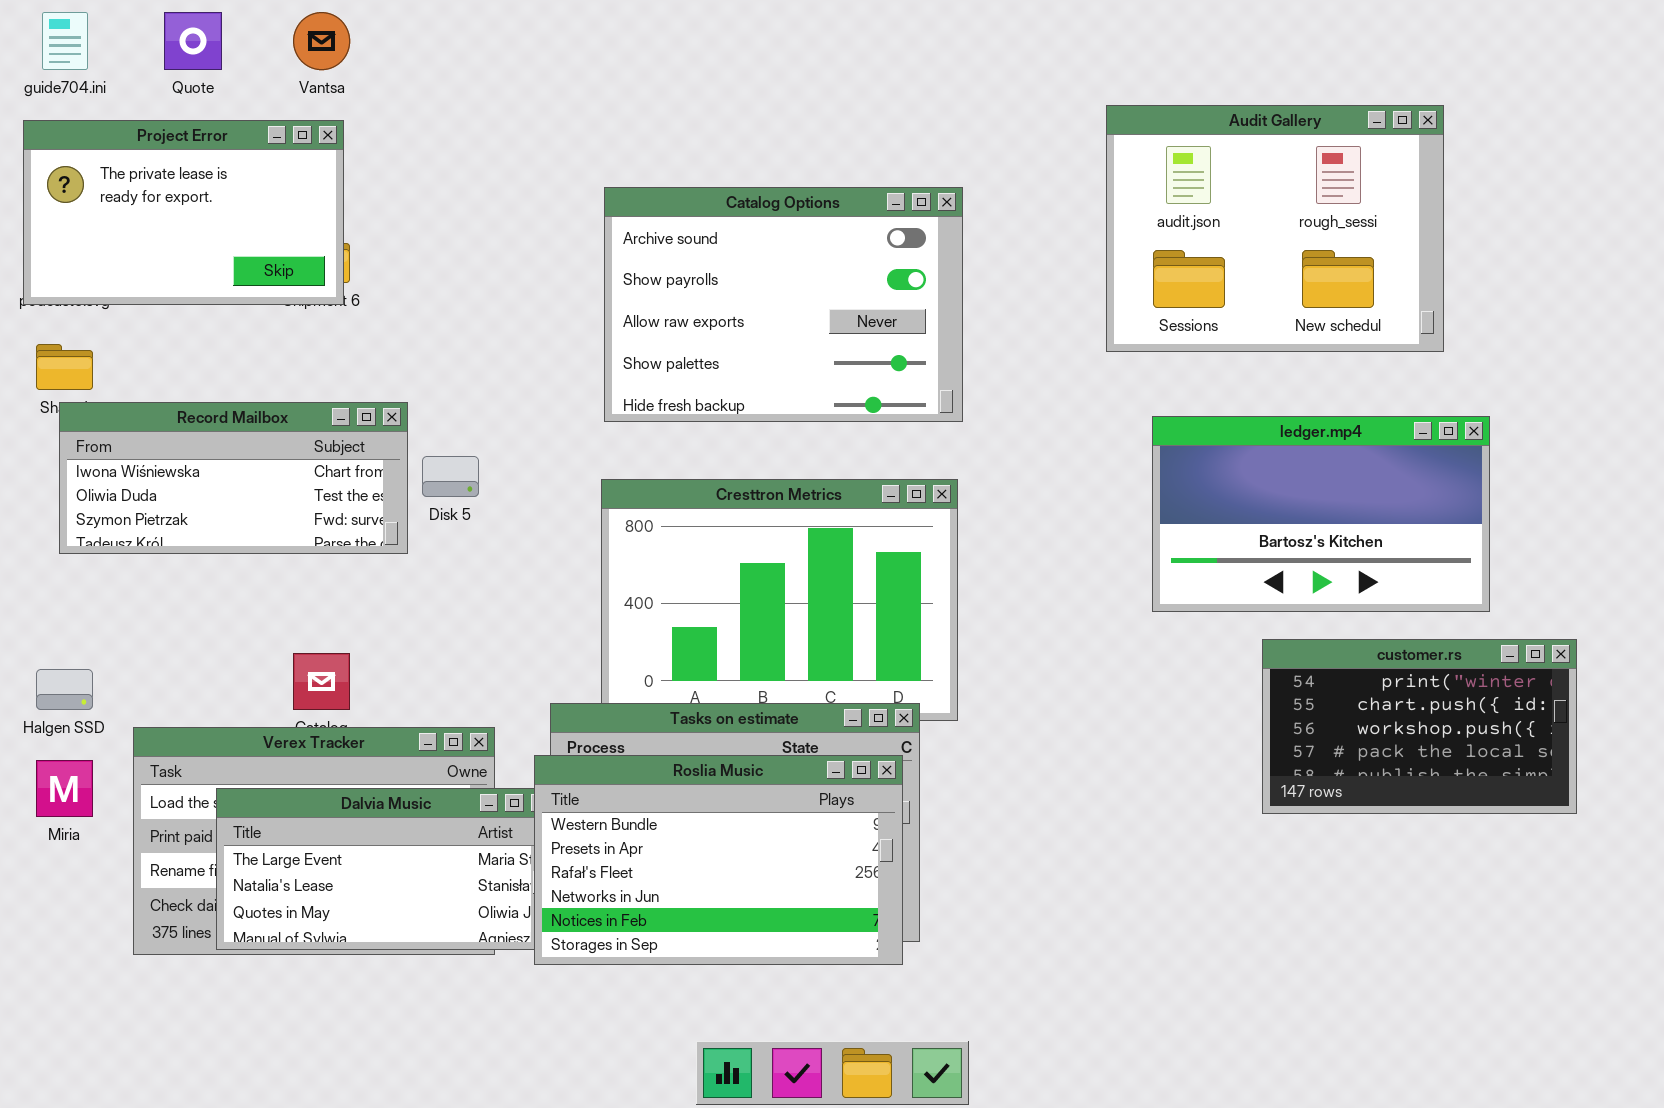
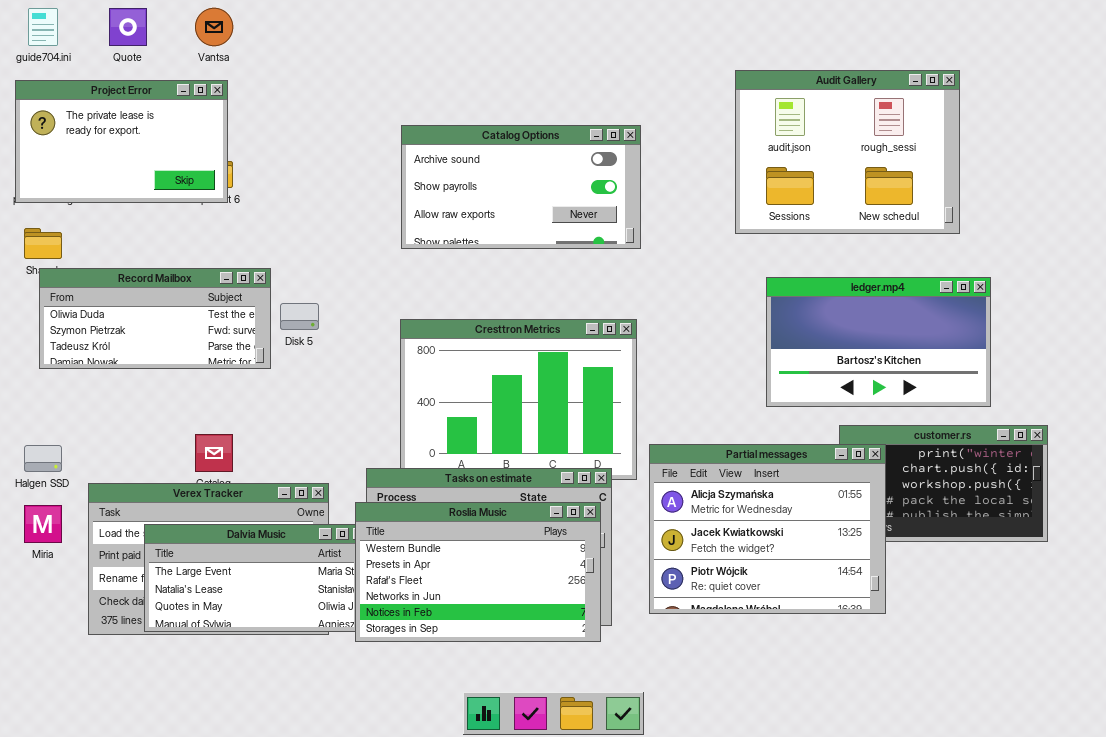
Catalog Options: [604,187,963,422] -> [401,125,641,249], resized
Record Mailbox: [59,402,408,554] -> [39,268,271,369], scrolled down 1 row
Partial messages: none -> [649,444,886,614], opened

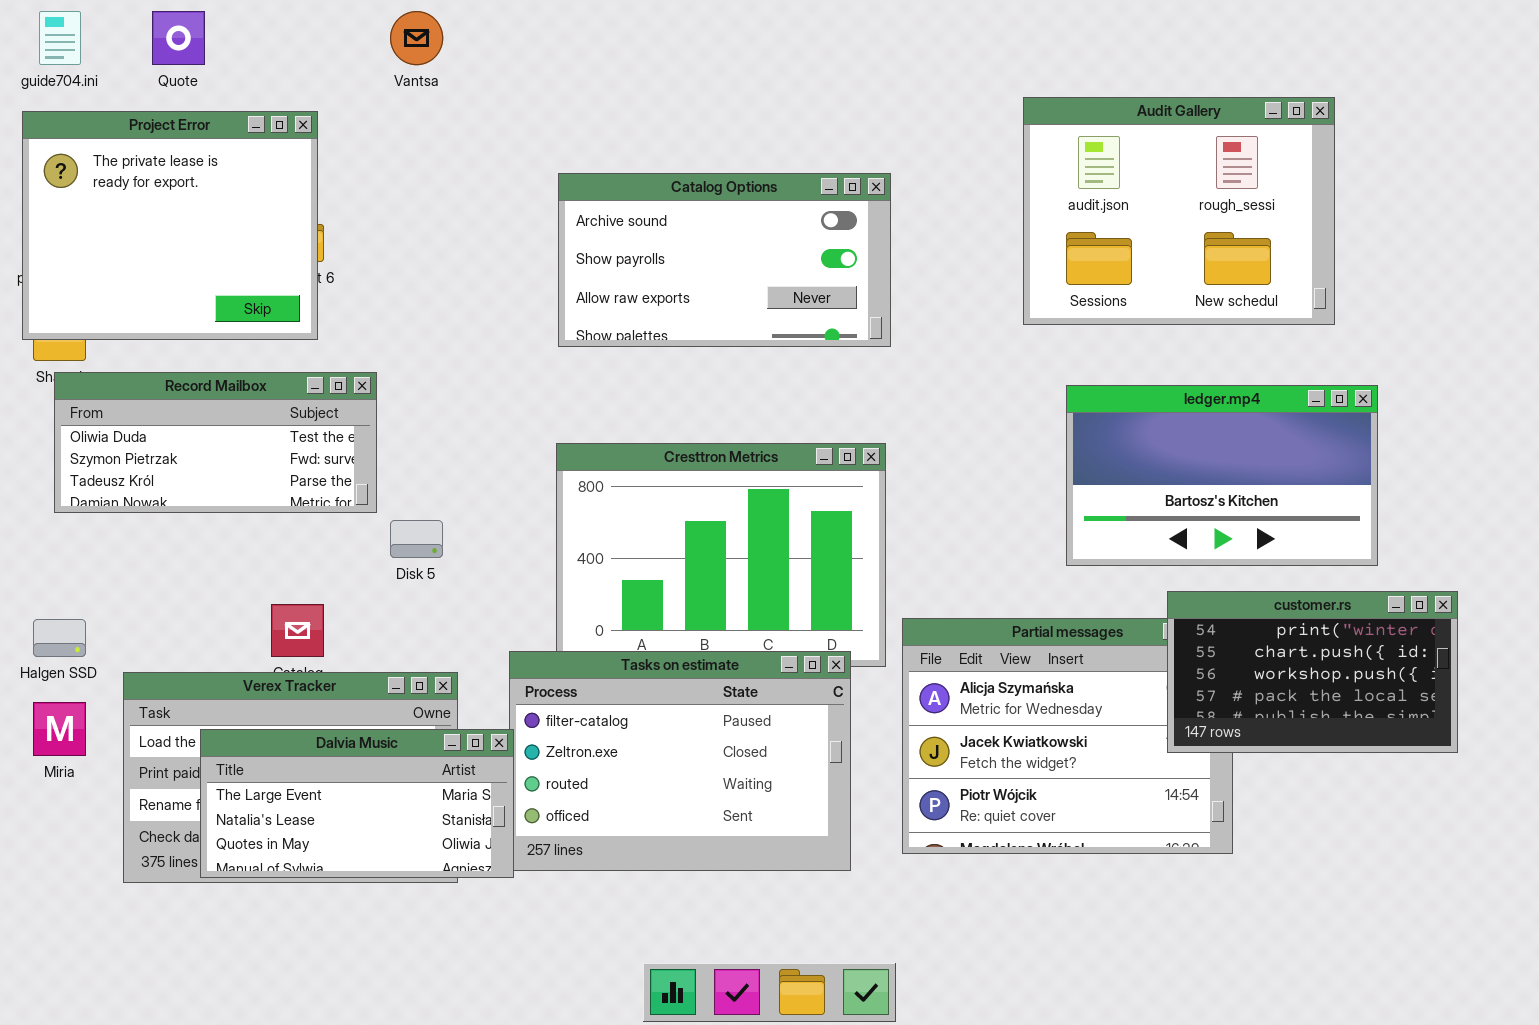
Vantsa: [195,8,233,46] -> [390,11,443,65], moved
Project Error: [15,80,228,203] -> [22,111,318,340], resized
Disk 5: [280,303,319,330] -> [390,520,443,558], moved
customer.rs: [839,425,1048,542] -> [1167,591,1458,753], raised
Roslia Music: [355,502,601,642] -> none, closed

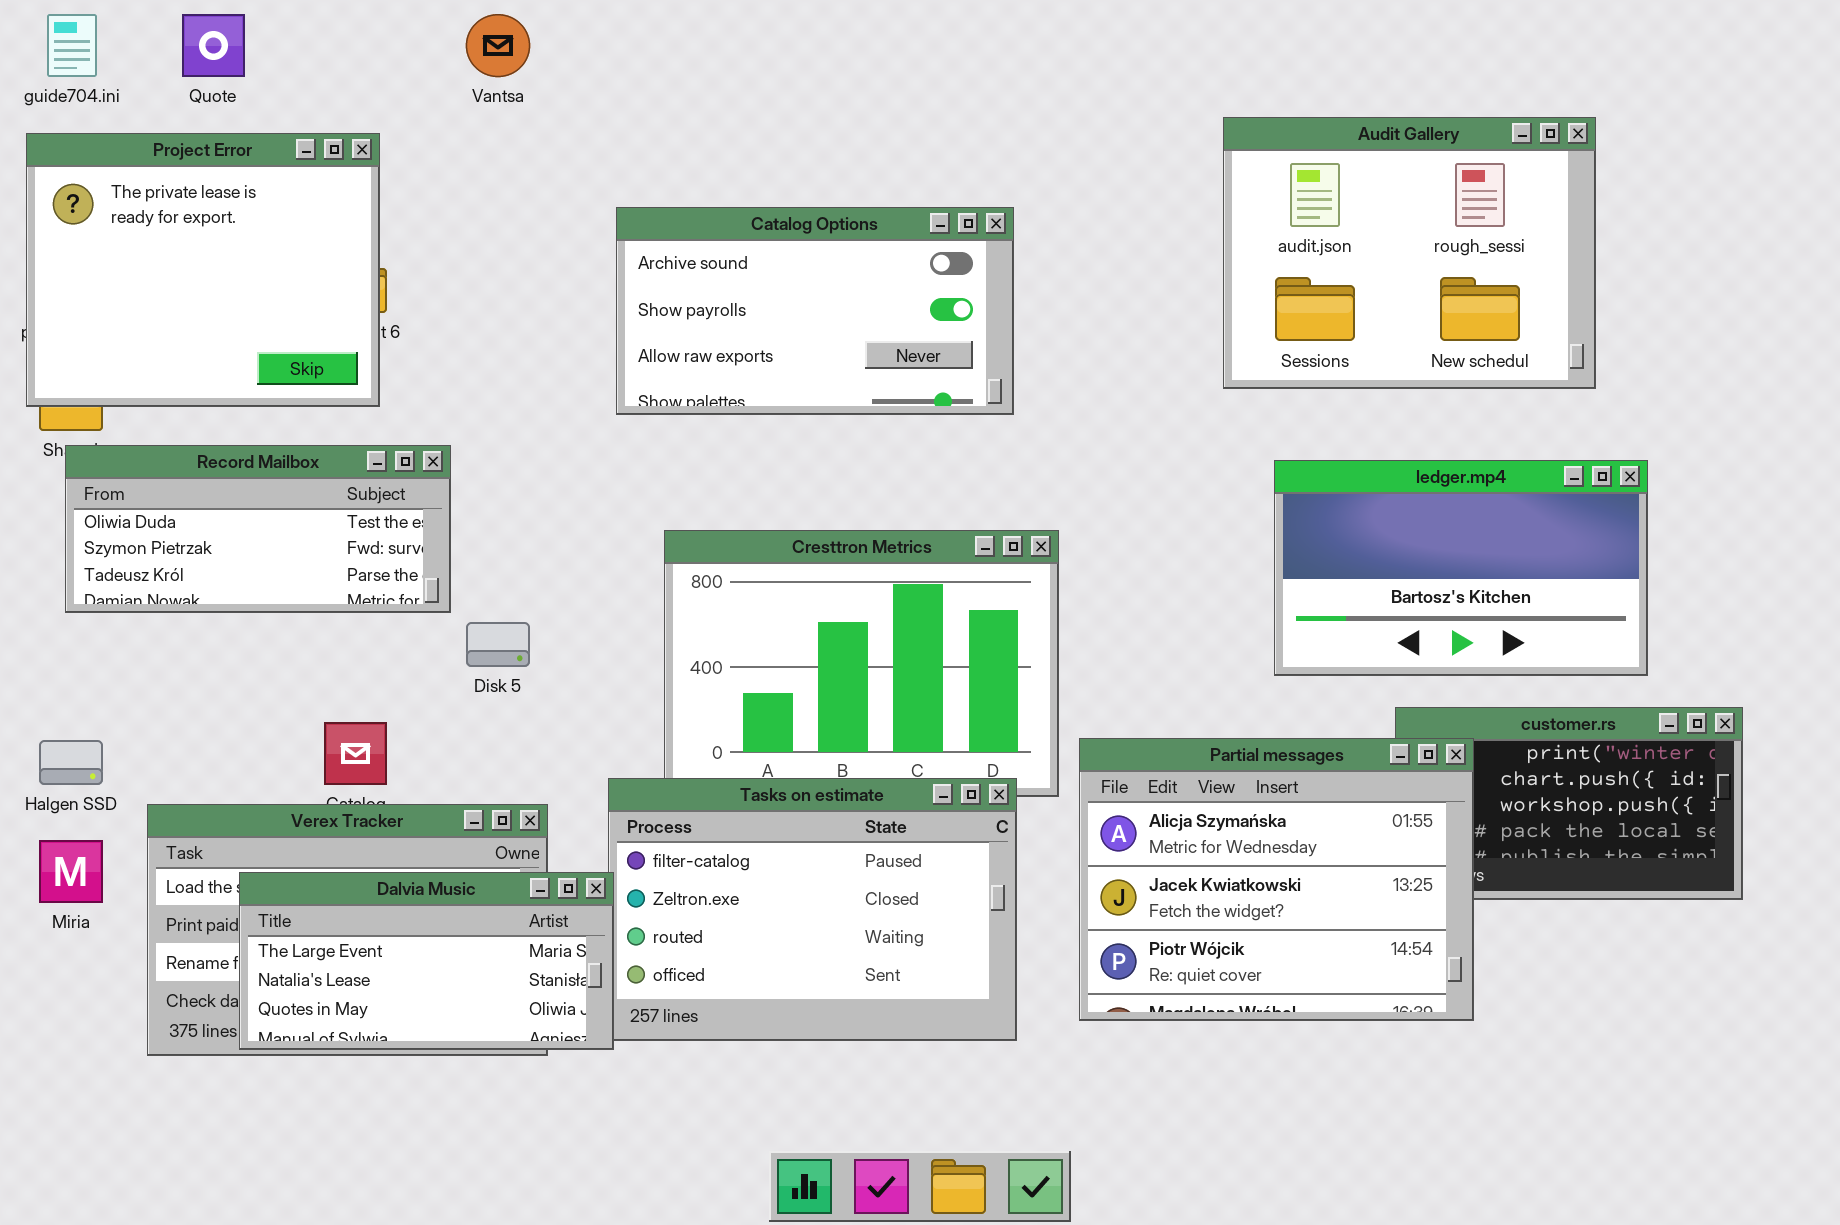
Catalog Options: [558,173,891,347] -> [616,207,1014,415], moved
Partial messages: [902,618,1233,854] -> [1079,738,1474,1021], raised

